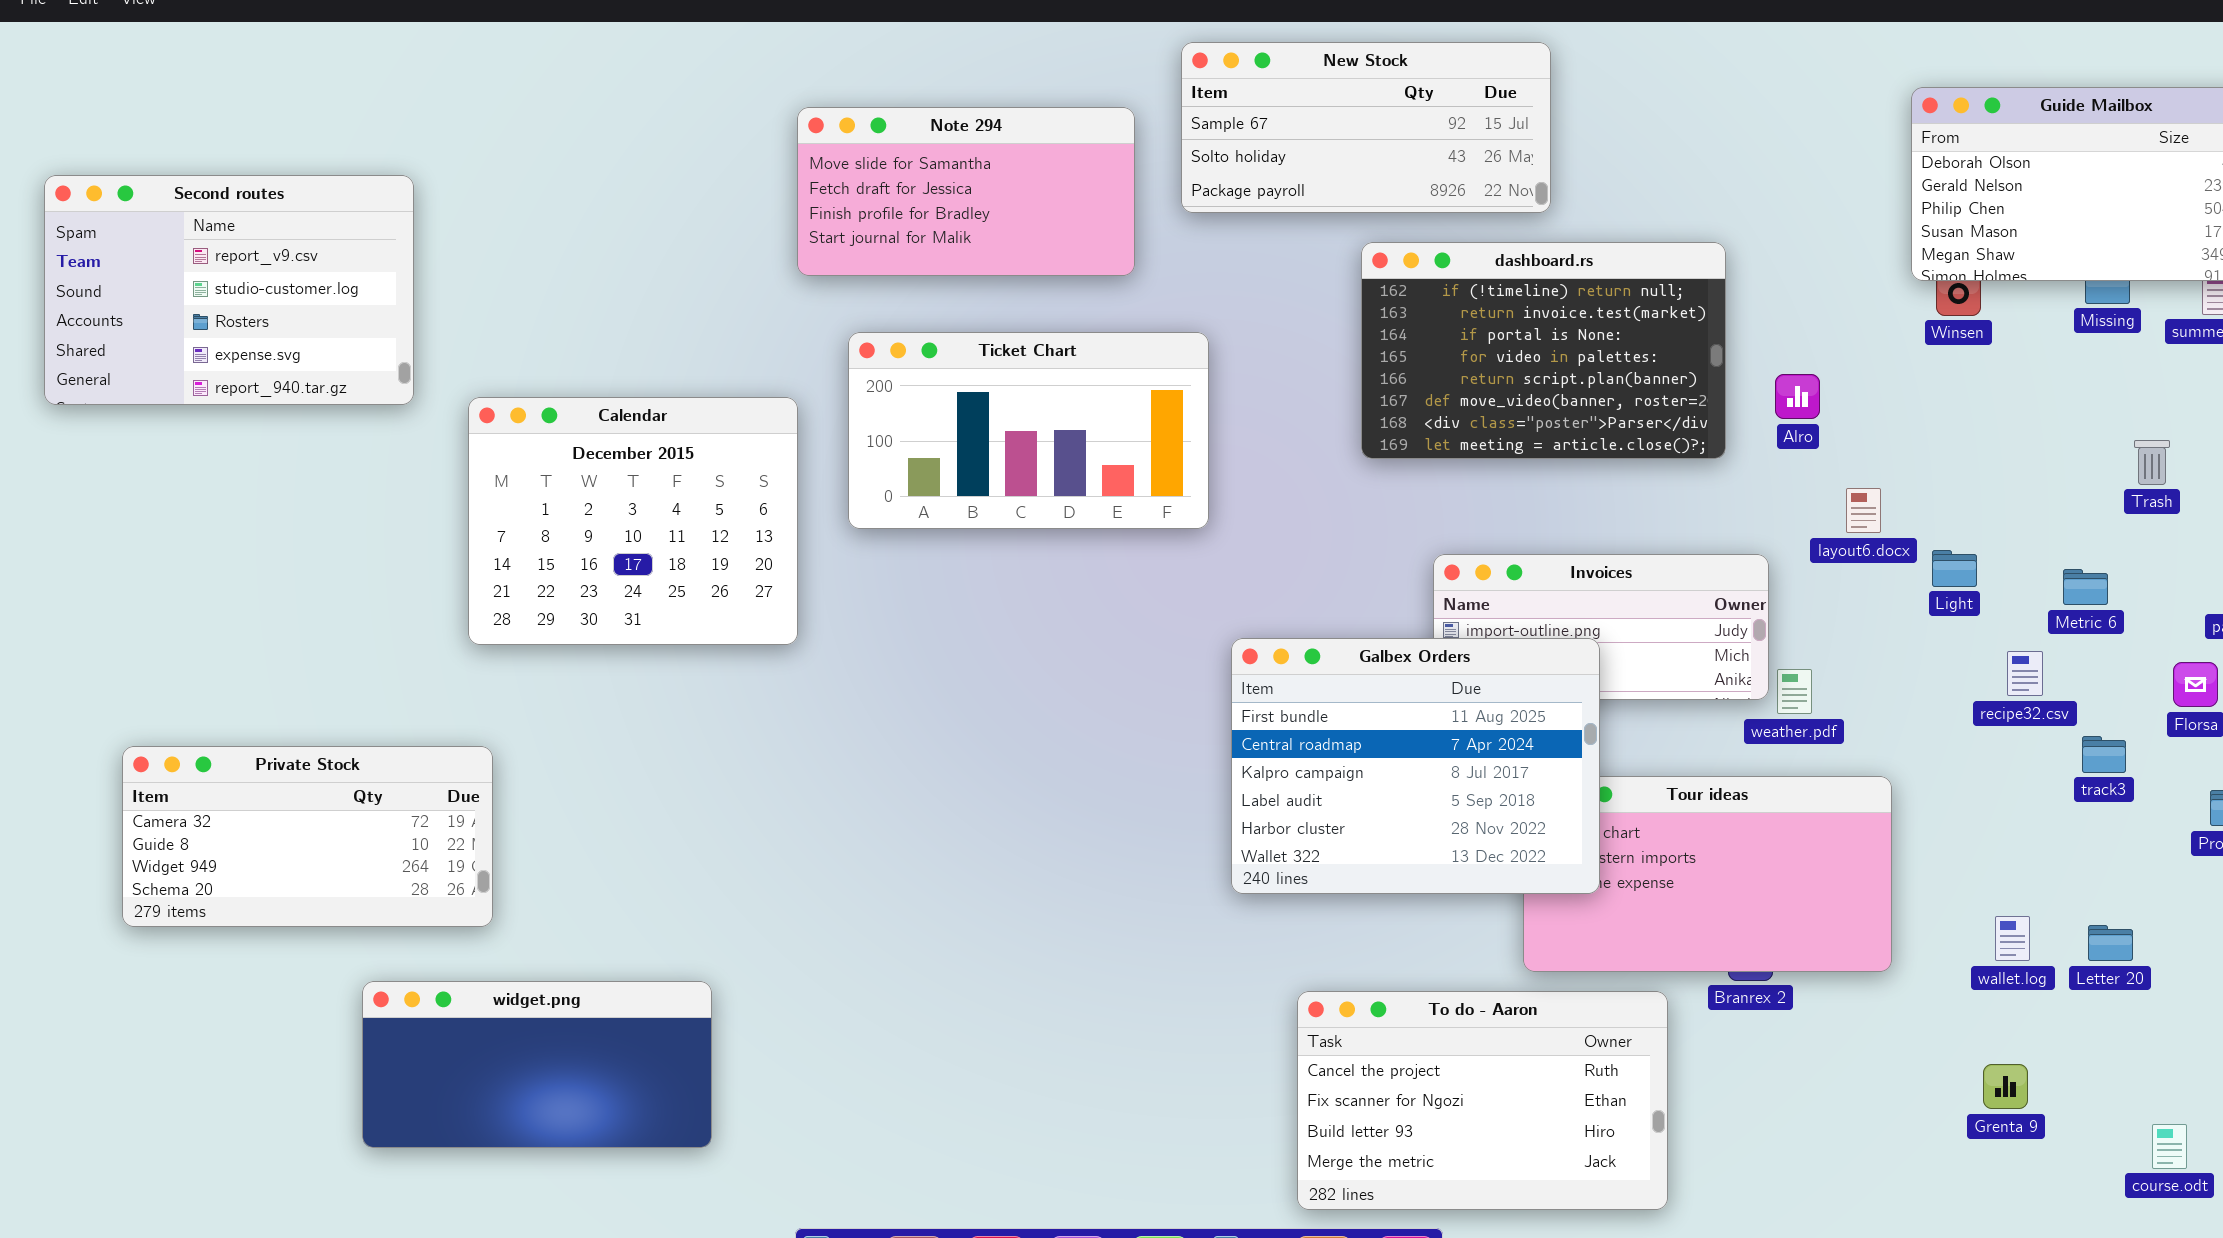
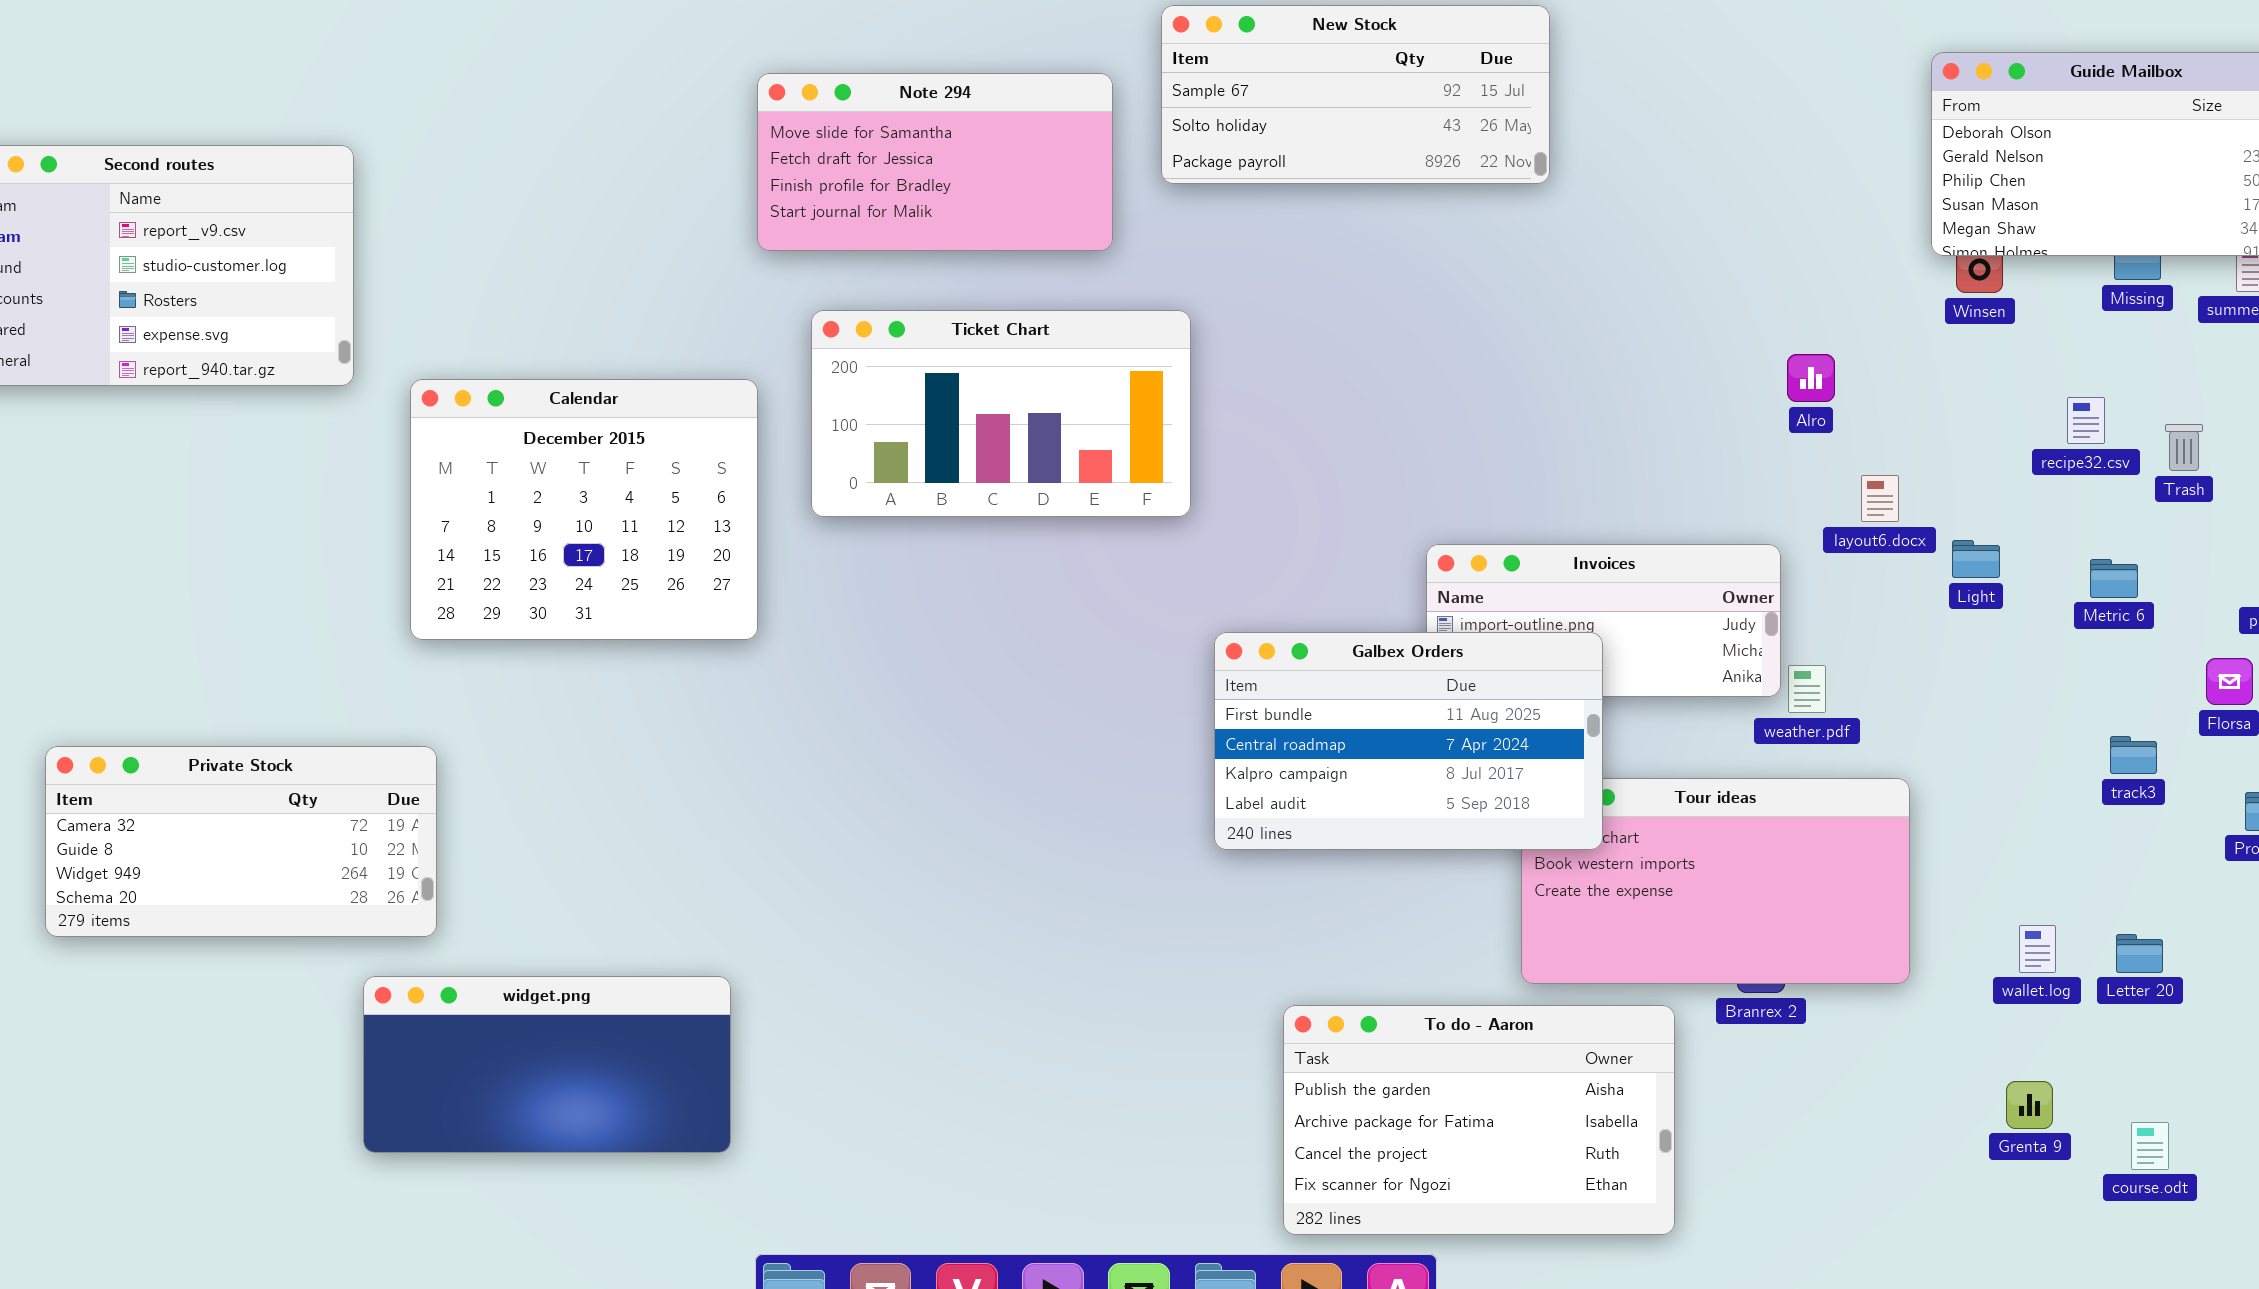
dashboard.rs: [1361,242,1726,459] -> none, closed
Galbex Orders: [1231,638,1600,894] -> [1214,632,1603,850], resized
recipe32.csv: [2007,651,2043,696] -> [2067,397,2105,444], moved
widget.png: [362,981,712,1148] -> [363,976,731,1153], moved
To do - Aaron: [1297,991,1668,1210] -> [1283,1005,1675,1235], scrolled up 2 rows
course.odt: [2152,1124,2187,1169] -> [2131,1122,2169,1170], moved

